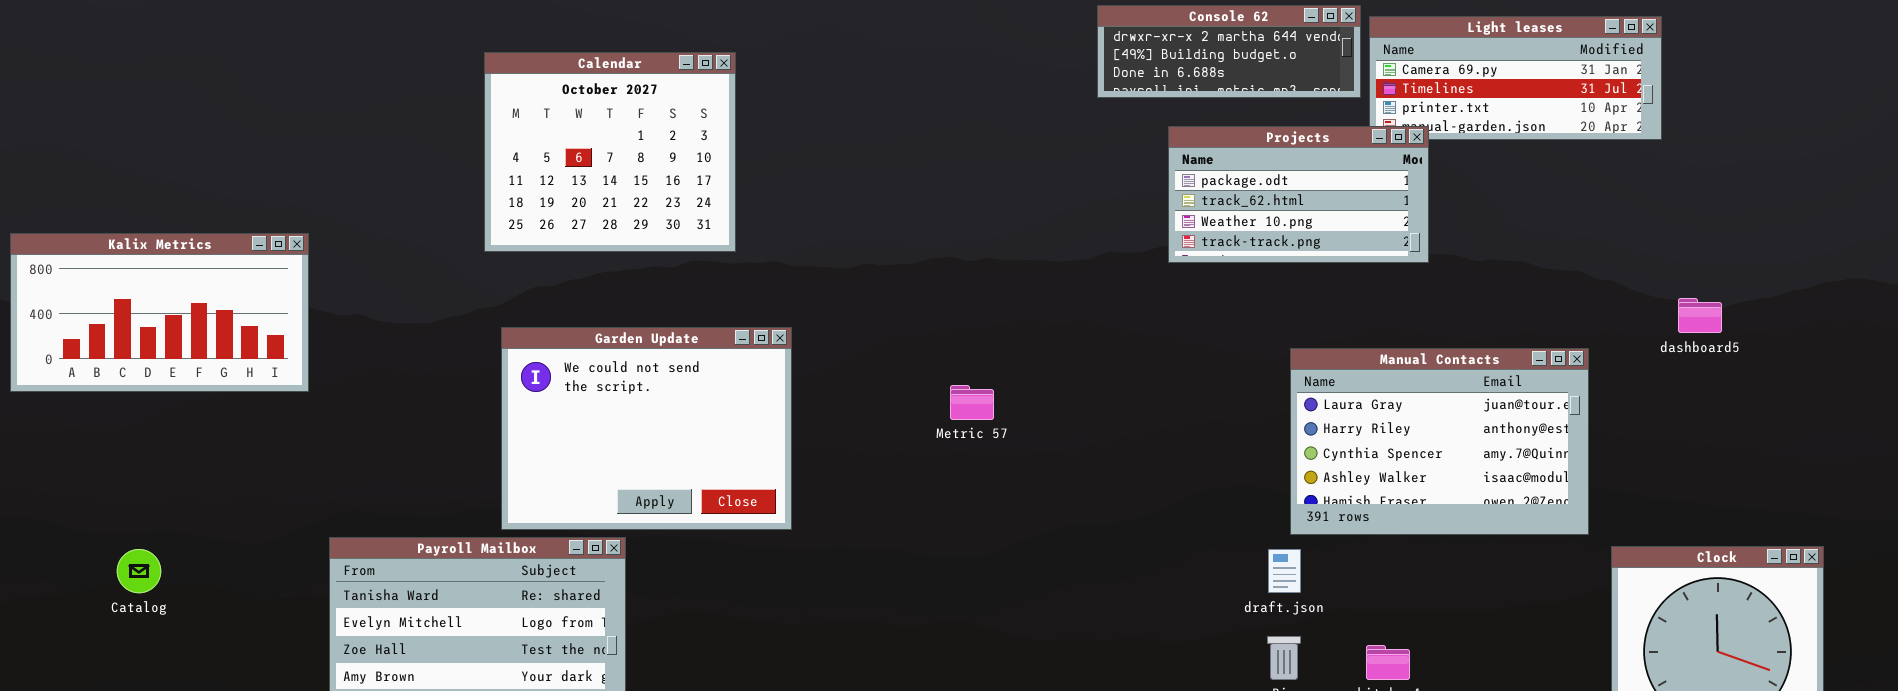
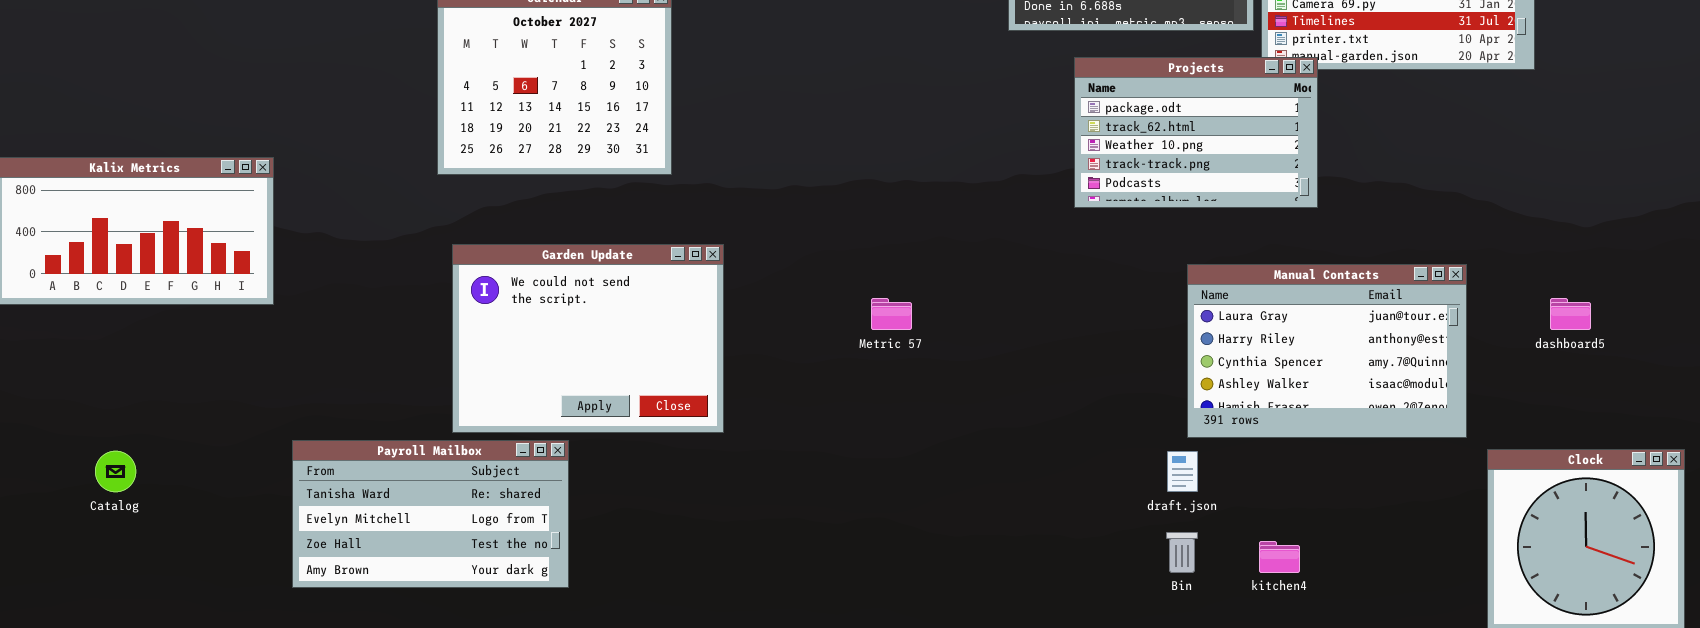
Projects: [1168,126,1429,263] -> [1074,57,1318,208], resized
dashboard5: [1678,298,1722,333] -> [1550,298,1591,330], moved

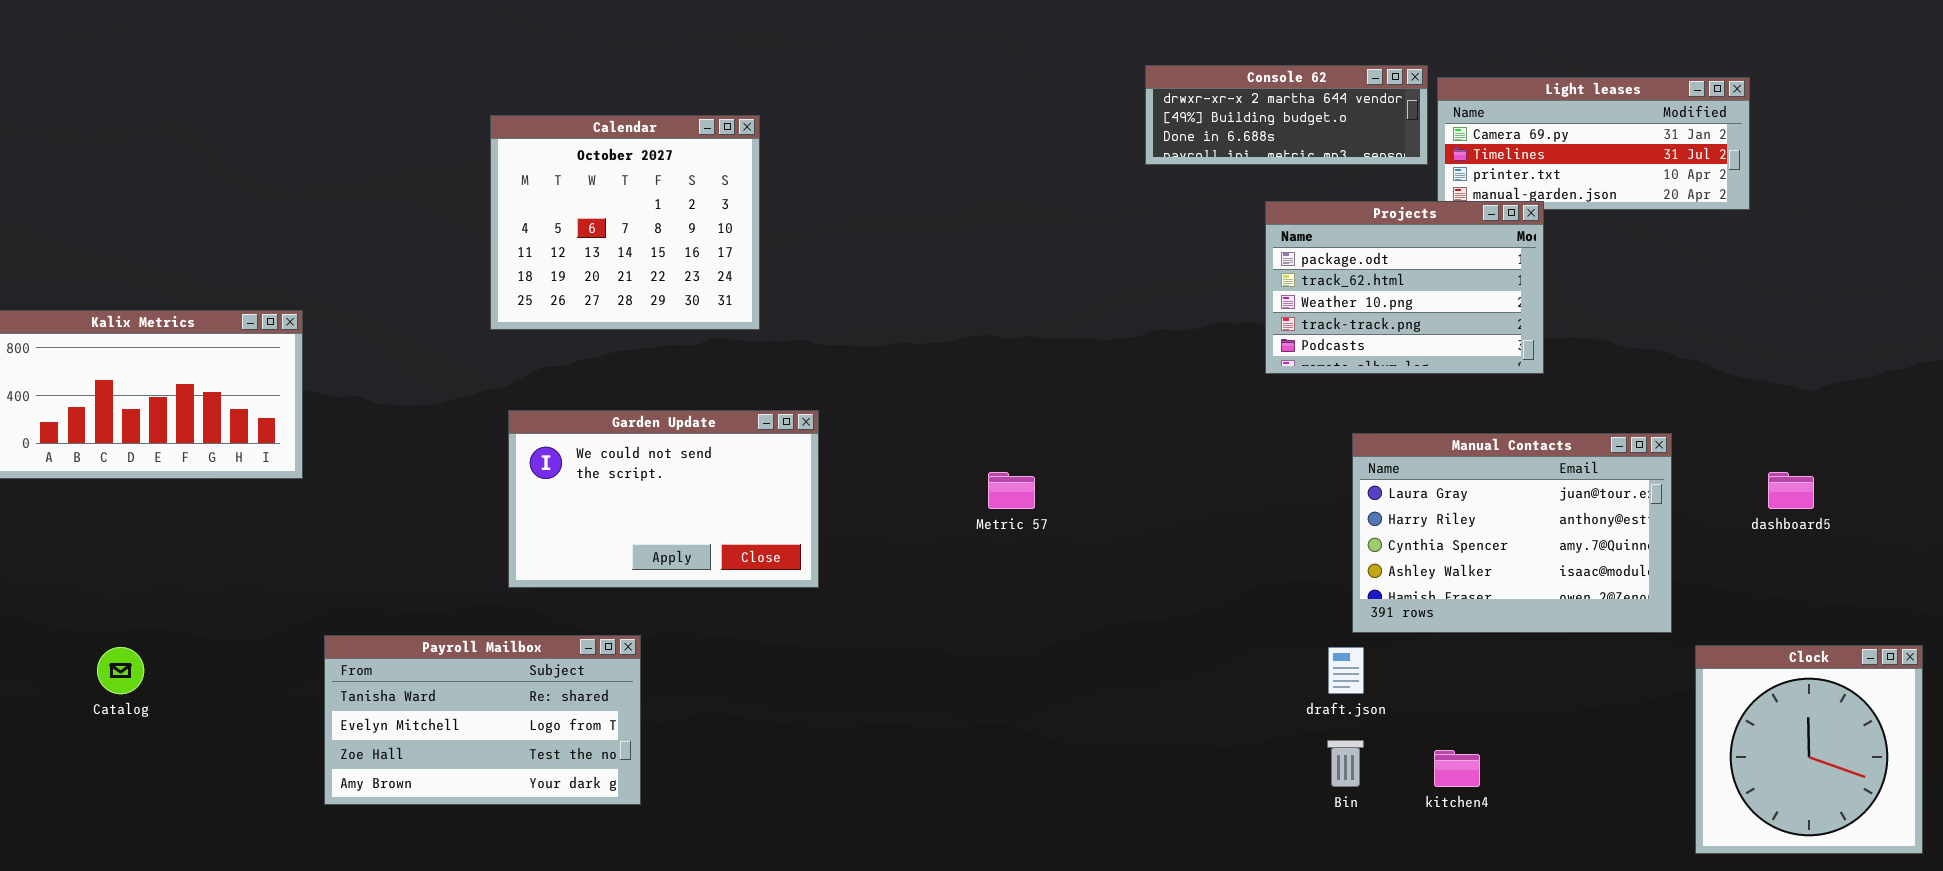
Projects: [1074,57,1318,208] -> [1265,201,1544,374], moved
Garden Update: [452,244,724,433] -> [508,410,819,588], resized

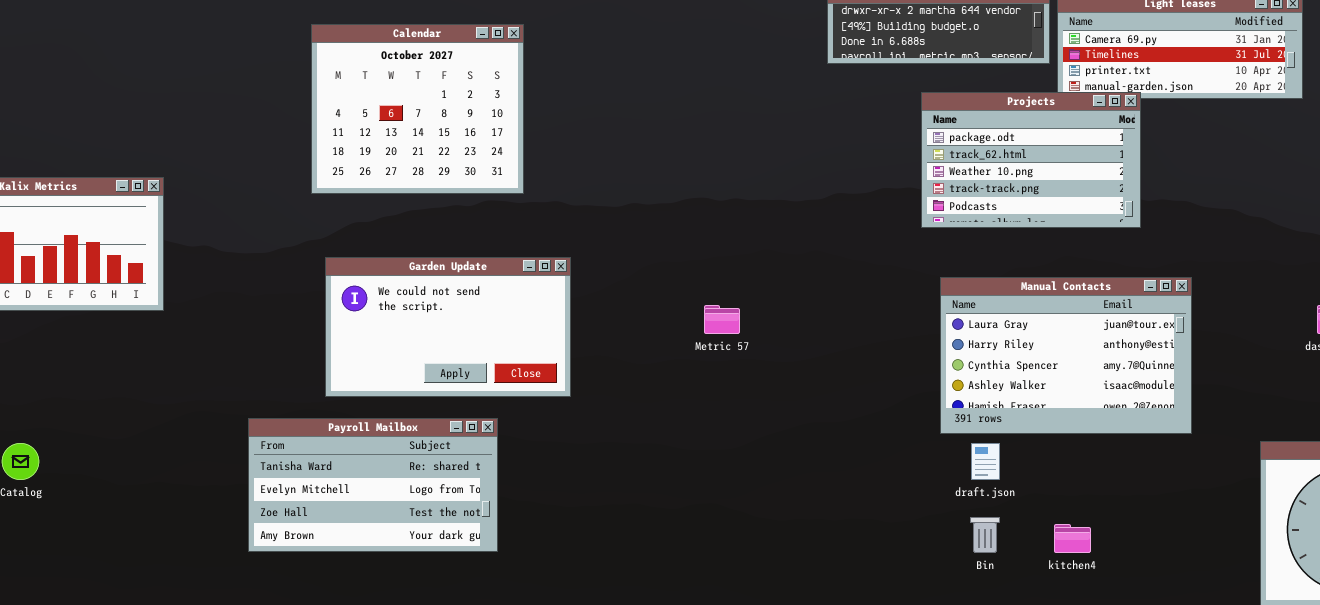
Manual Contacts: [1352,433,1672,633] -> [940,277,1192,434], moved
Payroll Mailbox: [324,635,641,805] -> [248,418,498,552], moved

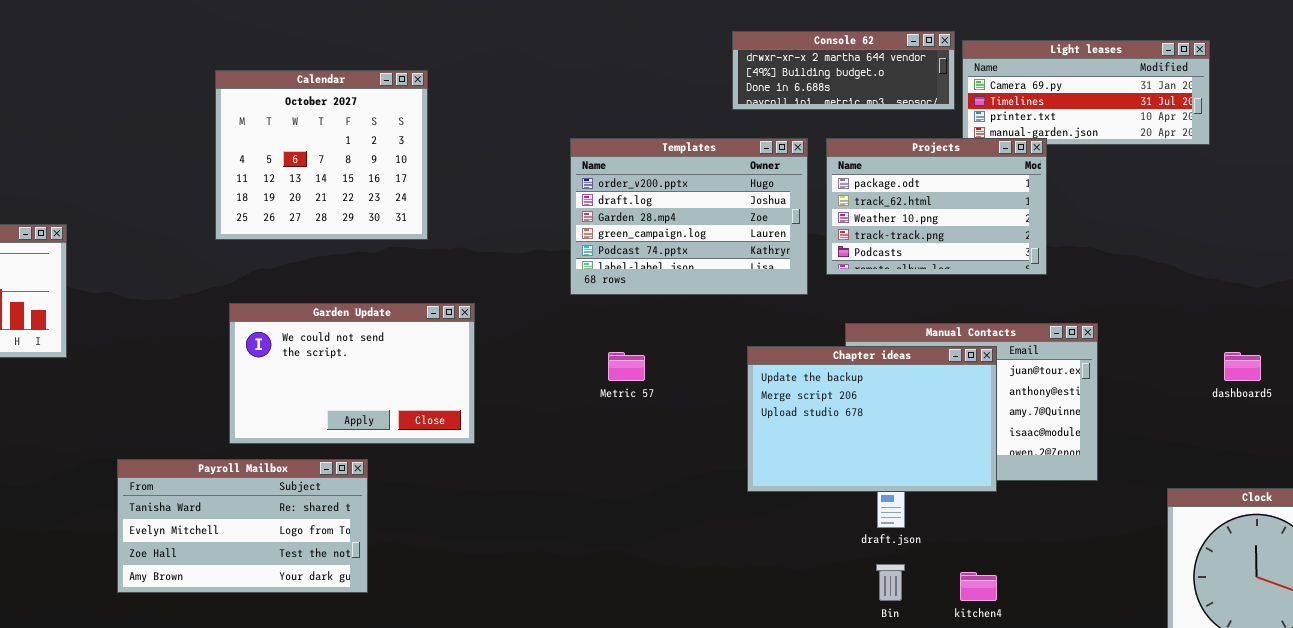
Templates: none -> [570,138,808,295], opened
Chapter ideas: none -> [747,346,997,492], opened
Payroll Mailbox: [248,418,498,552] -> [117,459,368,593], moved

